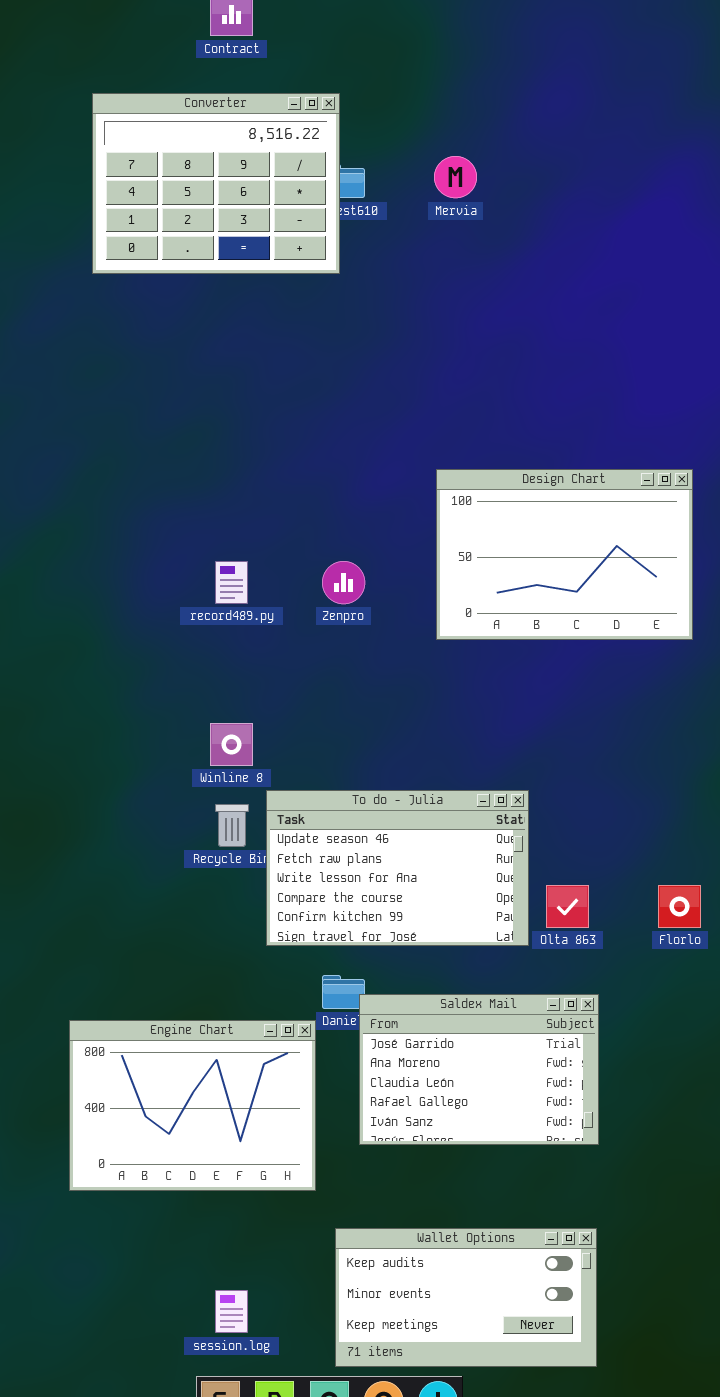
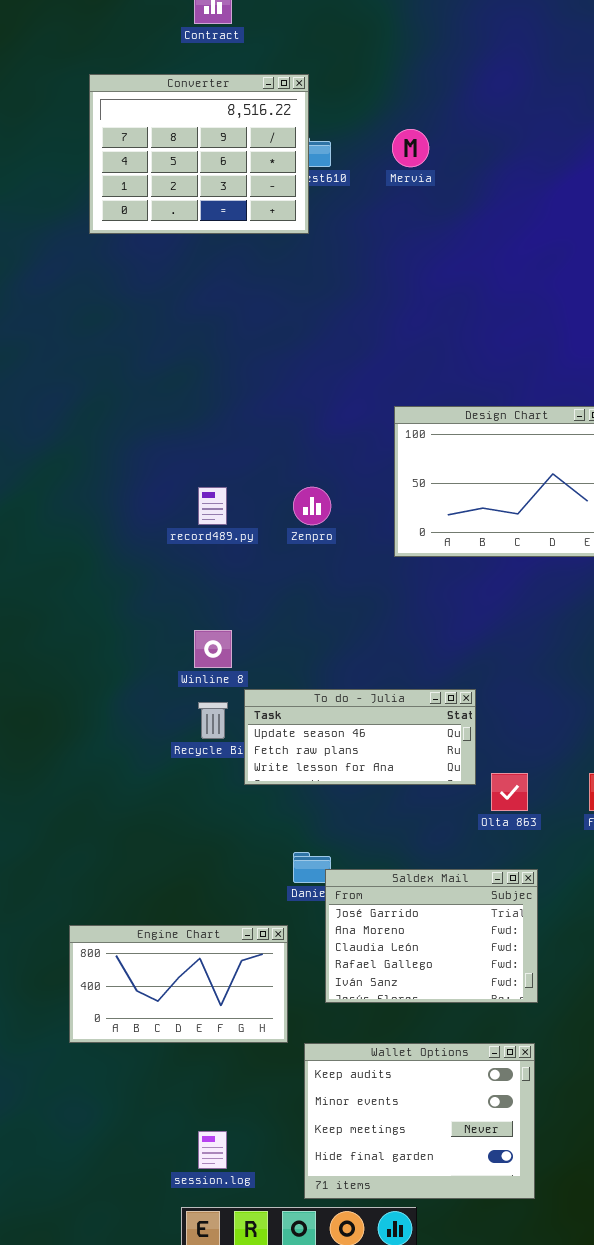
To do - Julia: [266,790,529,946] -> [244,689,476,785], resized
Engine Chart: [69,1020,316,1191] -> [69,925,288,1043], resized
Wallet Options: [335,1228,597,1367] -> [304,1043,535,1199], resized

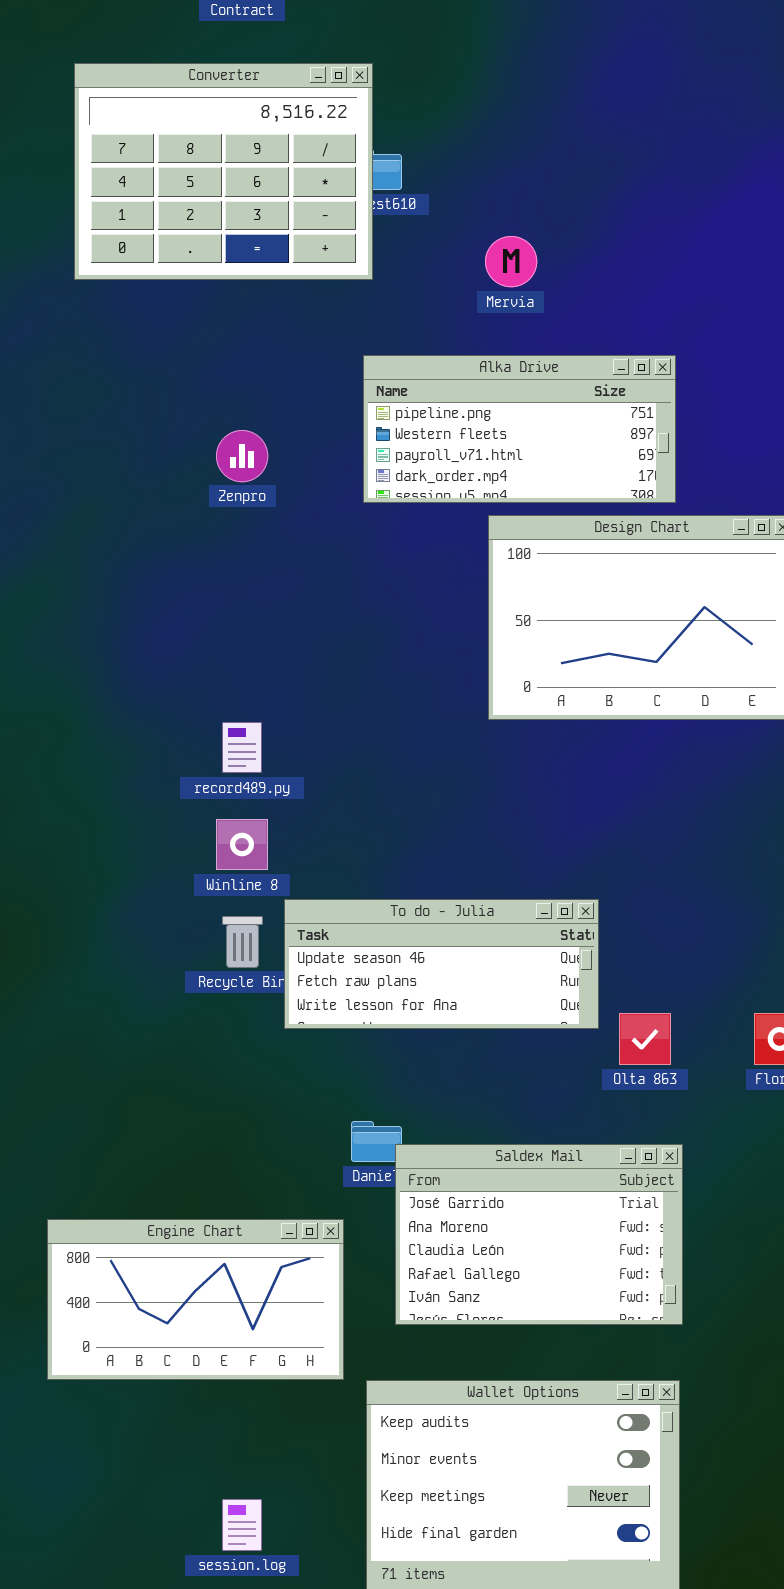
Mervia: [392,129,429,167] -> [485,236,537,287], moved
Alka Drive: none -> [363,355,676,503], opened
record489.py: [198,487,227,525] -> [222,722,262,773], moved
Zenpro: [293,487,331,525] -> [216,430,268,482], moved

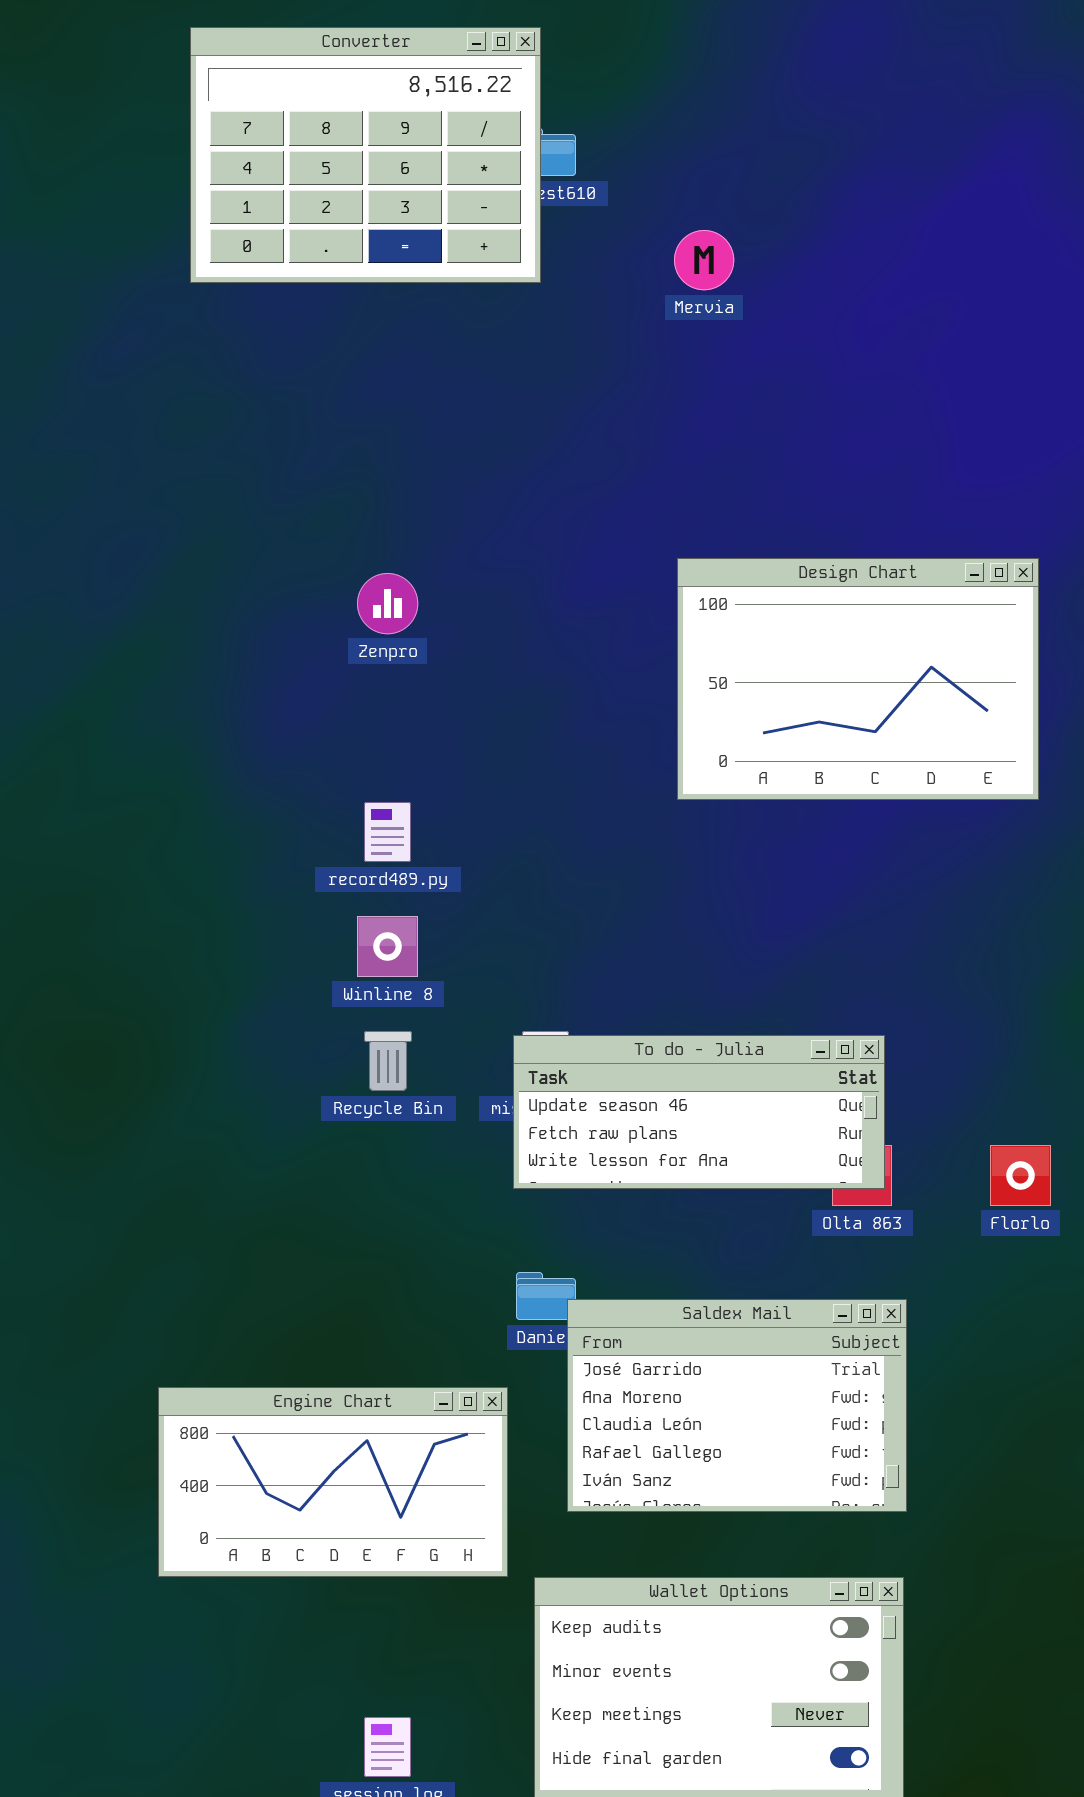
Alka Drive: [363,355,676,503] -> none, closed
Zenpro: [216,430,268,482] -> [357,573,418,634], moved
To do - Julia: [284,899,599,1029] -> [513,1035,885,1189], moved

